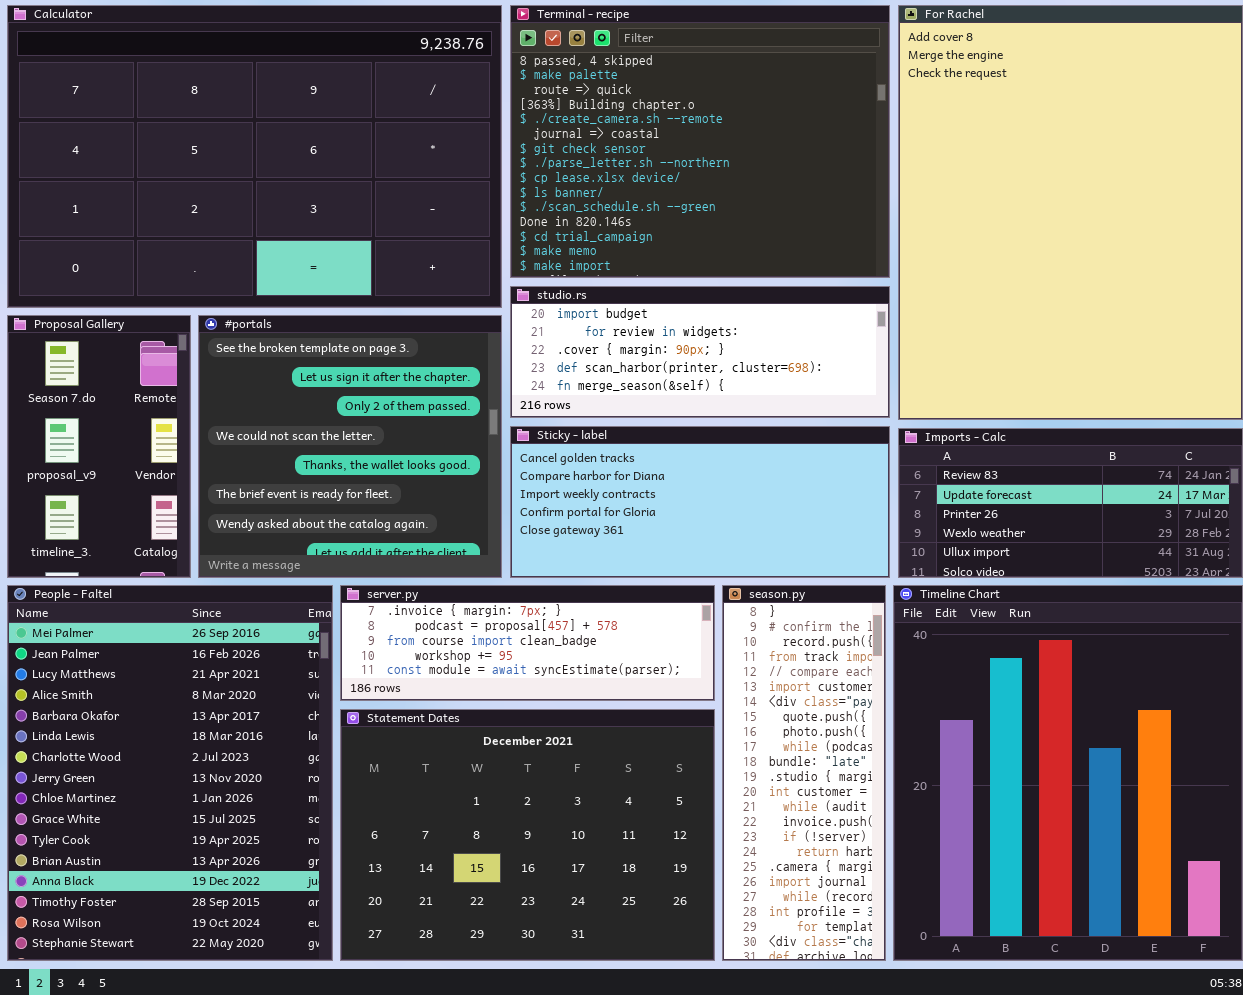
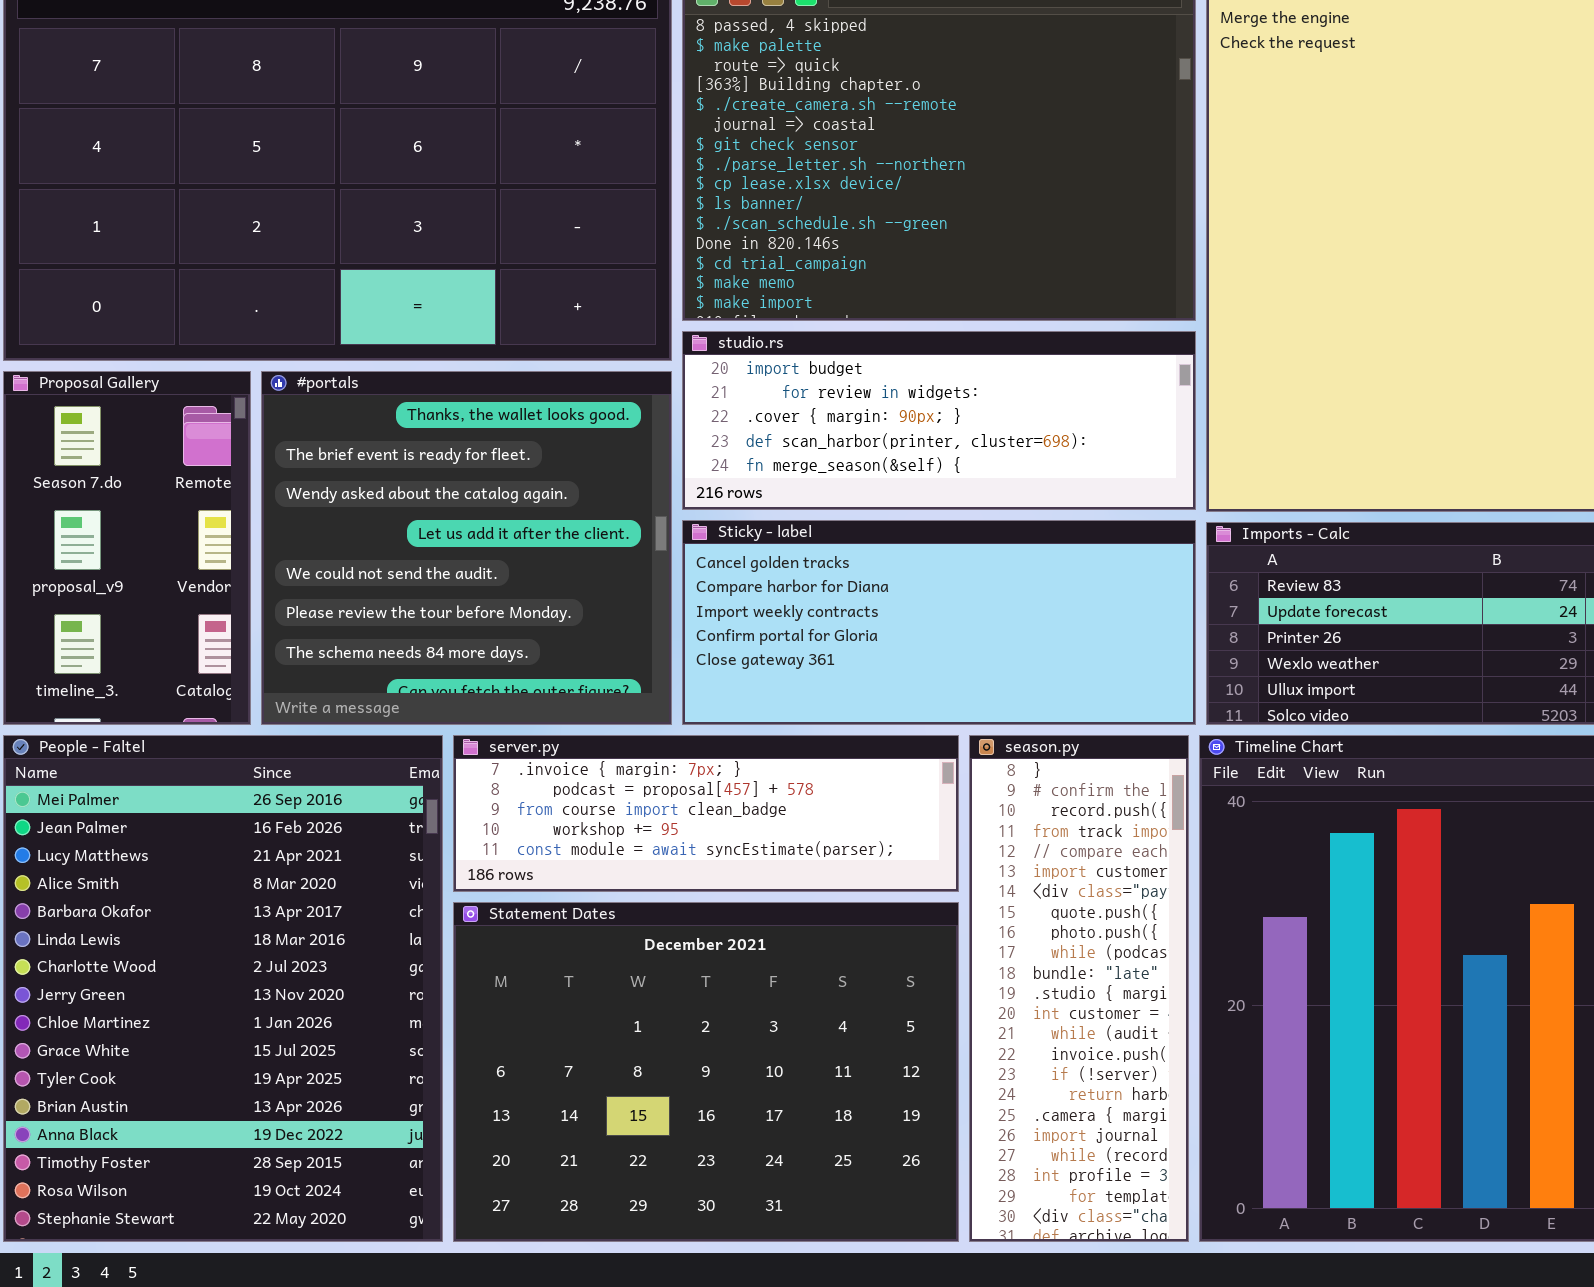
#portals: [198,315,502,578] -> [261,371,672,725], scrolled down 4 rows

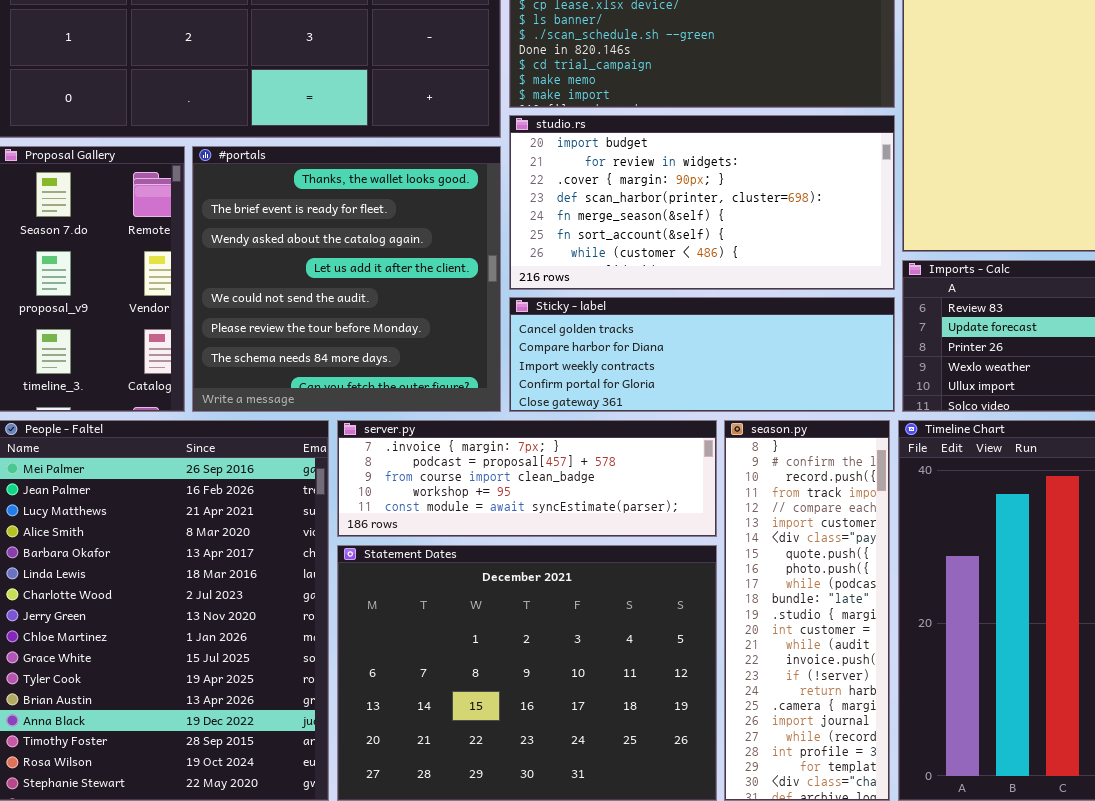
studio.rs: [682,331,1196,510] -> [509,115,895,290], resized
Sticky - label: [682,520,1196,725] -> [509,297,895,412], resized

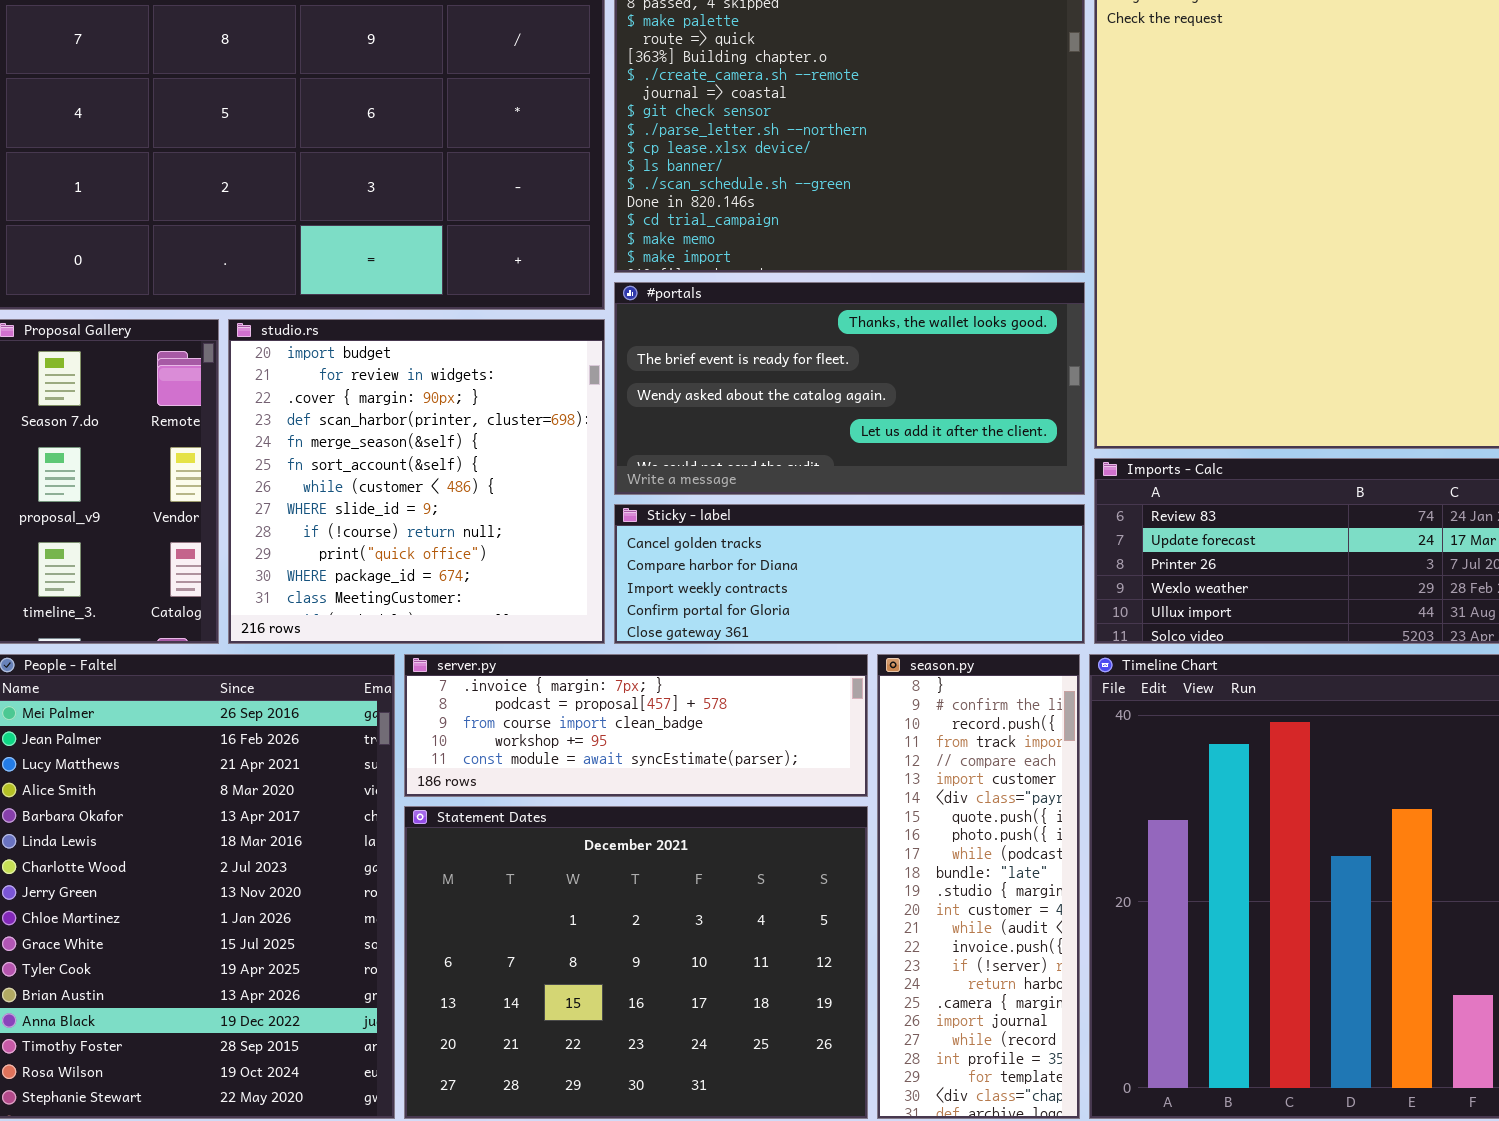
studio.rs: [509,115,895,290] -> [228,319,605,644], moved, resized
#portals: [192,146,501,412] -> [614,282,1085,495], moved, resized

